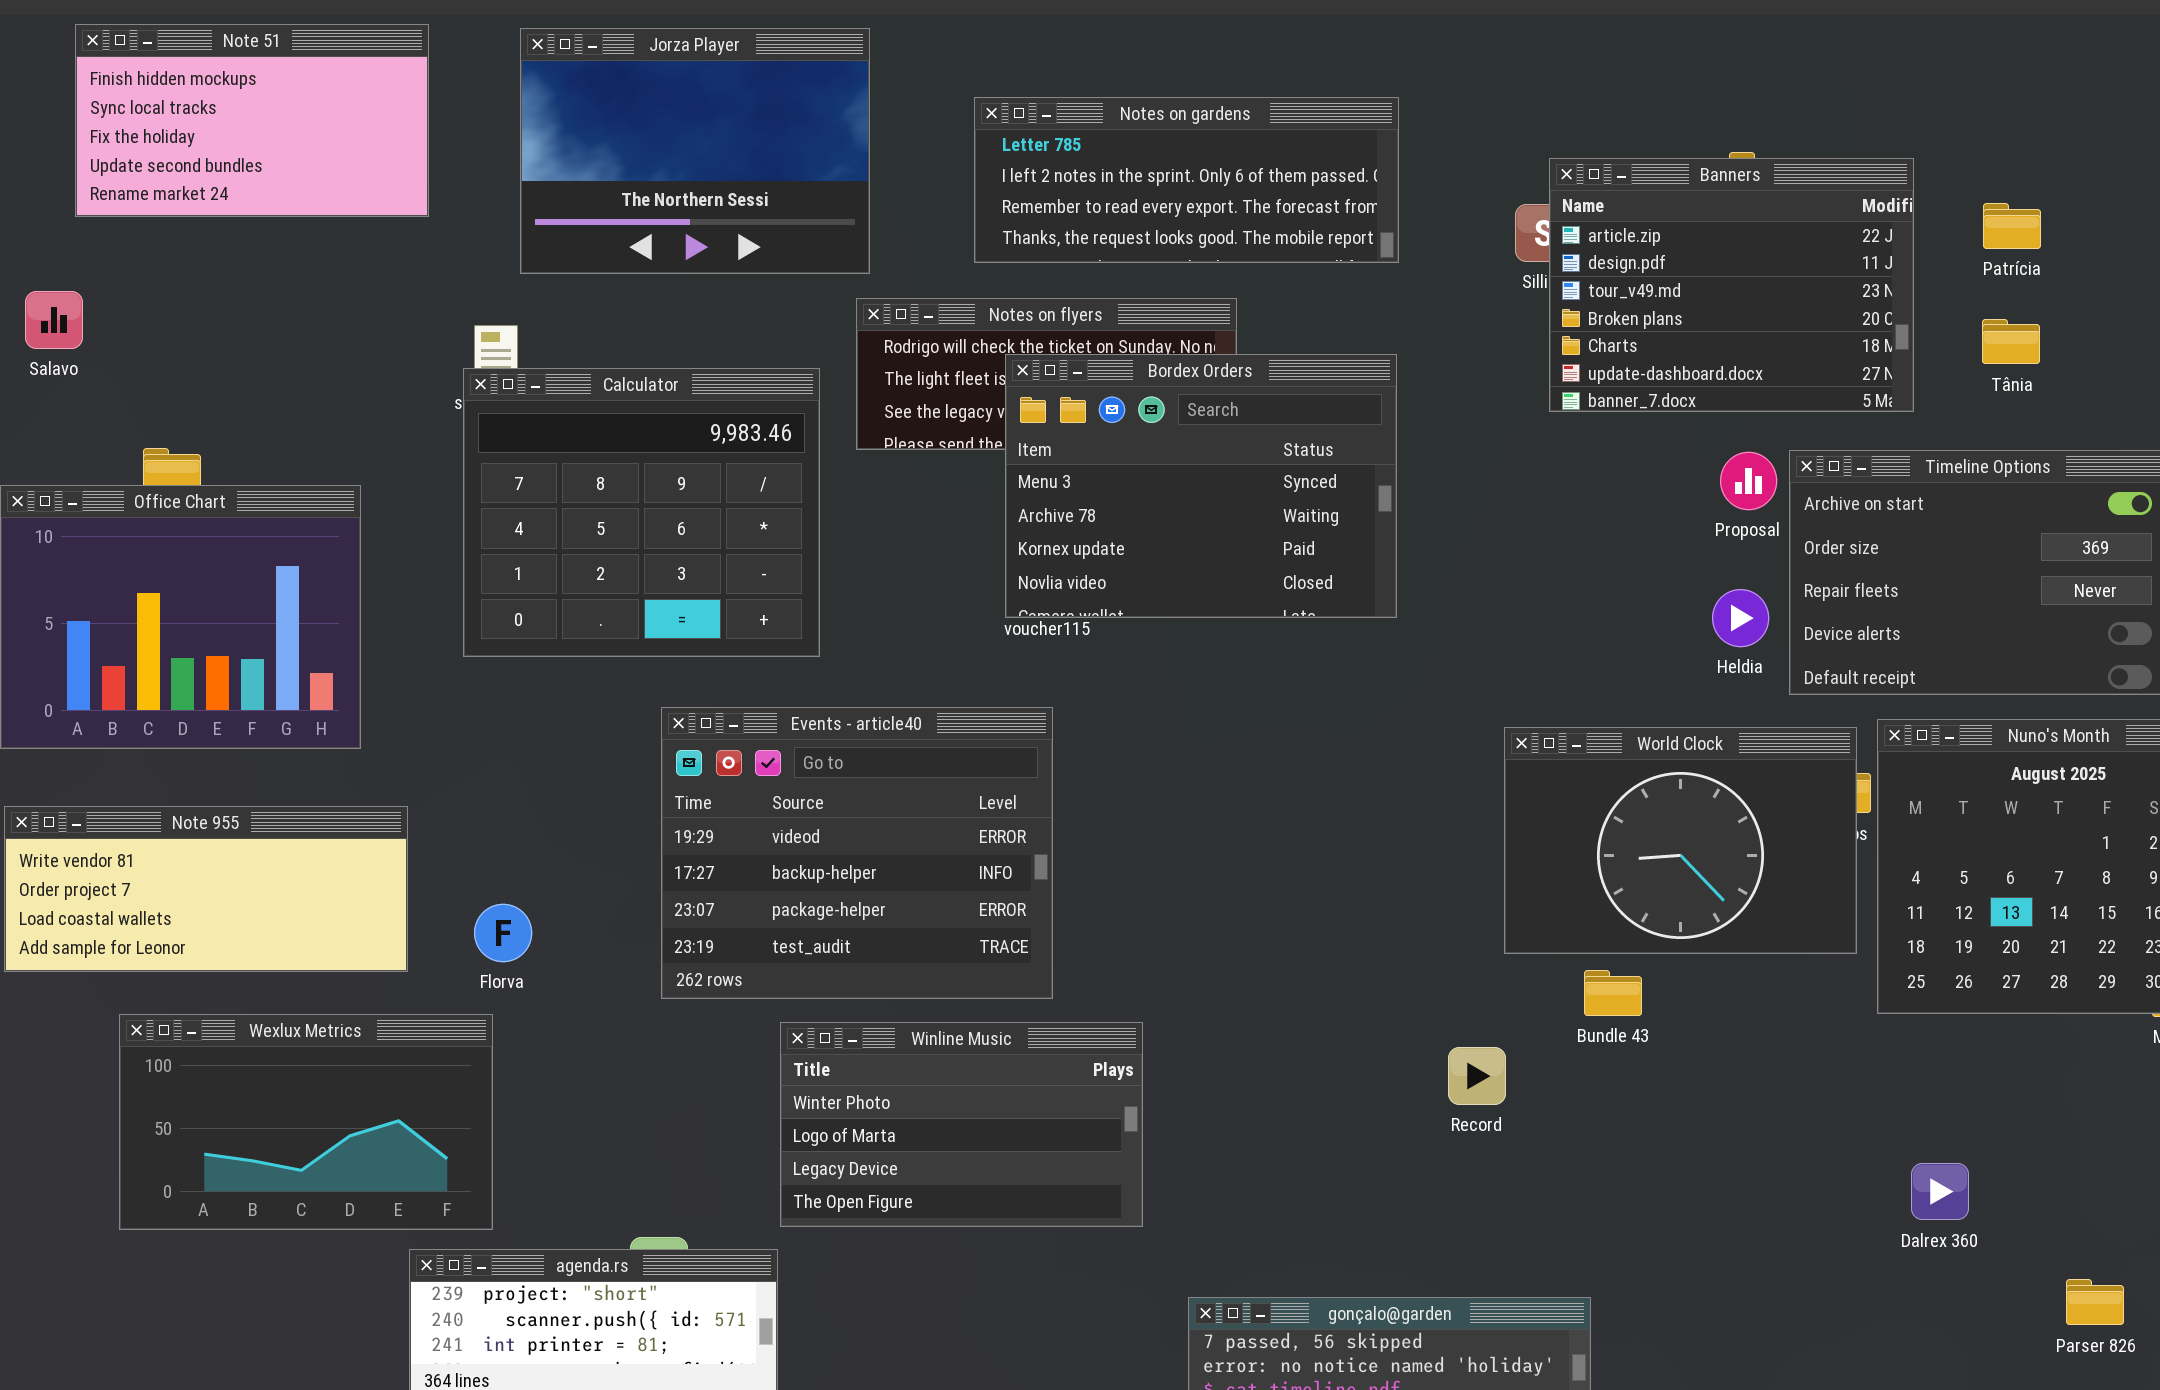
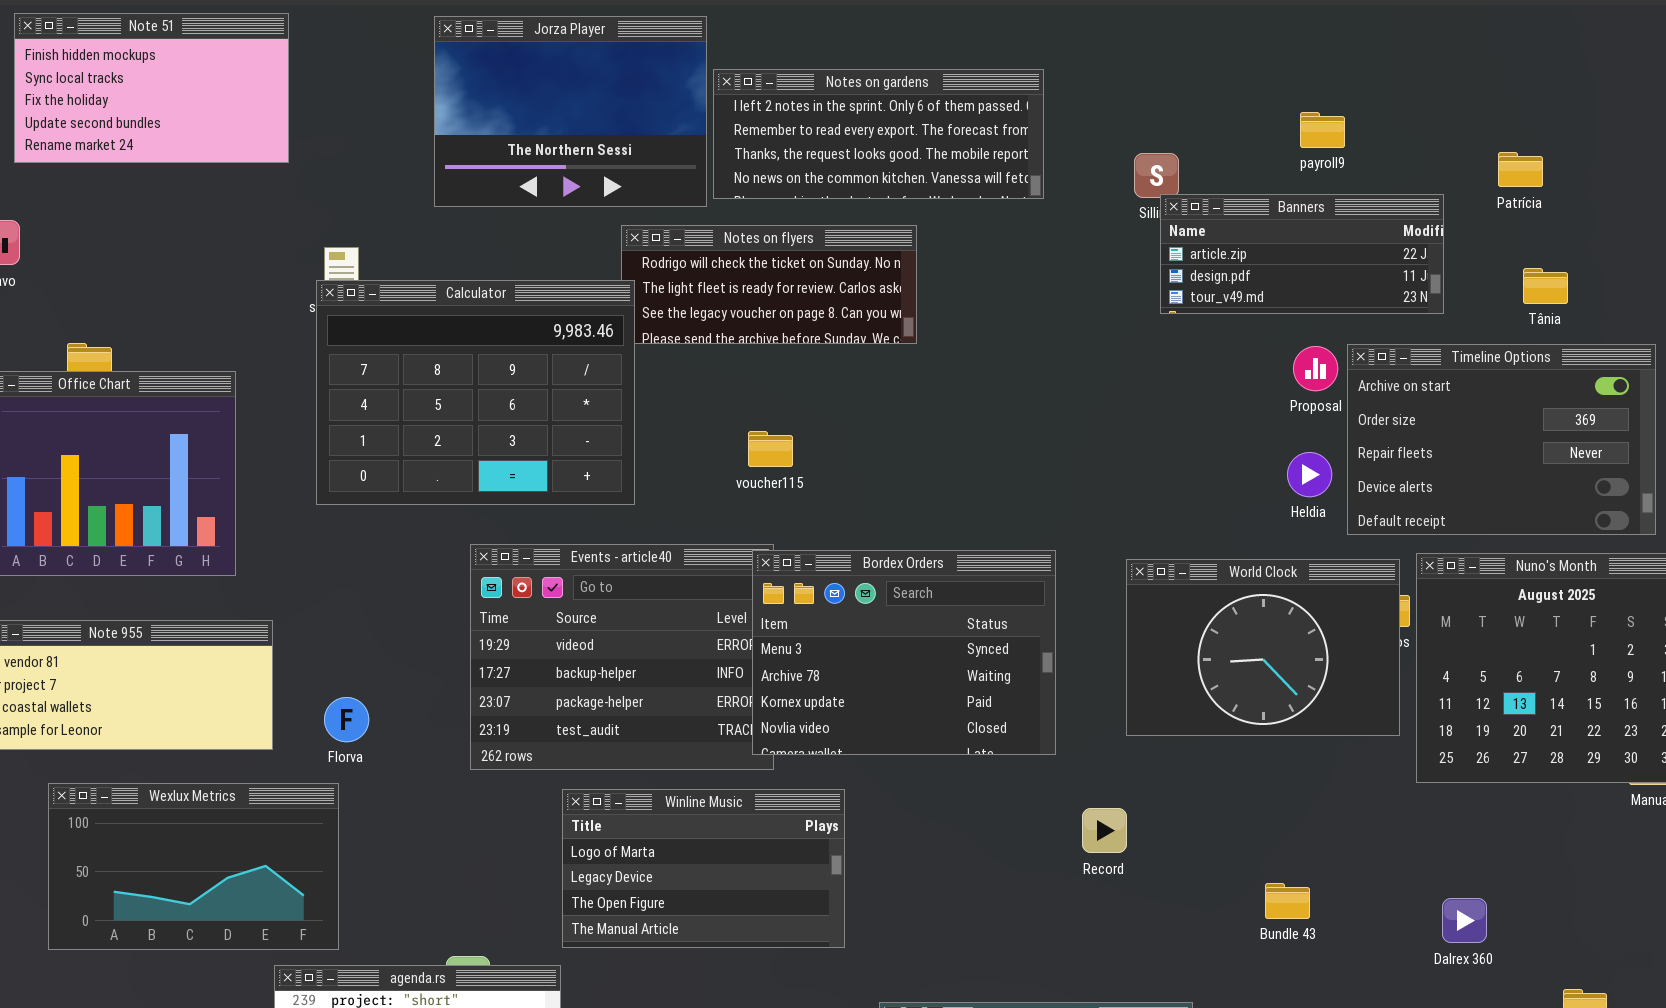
Jorza Player: [520,28,870,274] -> [434,16,707,207], moved
Notes on gardens: [974,97,1399,263] -> [713,69,1044,199], scrolled down 1 row
Banners: [1549,158,1914,412] -> [1160,194,1444,314], resized
Tânia: [1982,319,2040,364] -> [1523,268,1568,304], moved
Bordex Orders: [1005,354,1397,618] -> [752,550,1056,755], moved
Calculator: [463,368,820,657] -> [316,280,635,505], resized
Bundle 43: [1584,970,1642,1016] -> [1265,883,1310,919], moved
Winline Music: [780,1022,1143,1227] -> [562,789,845,948], scrolled down 1 row

